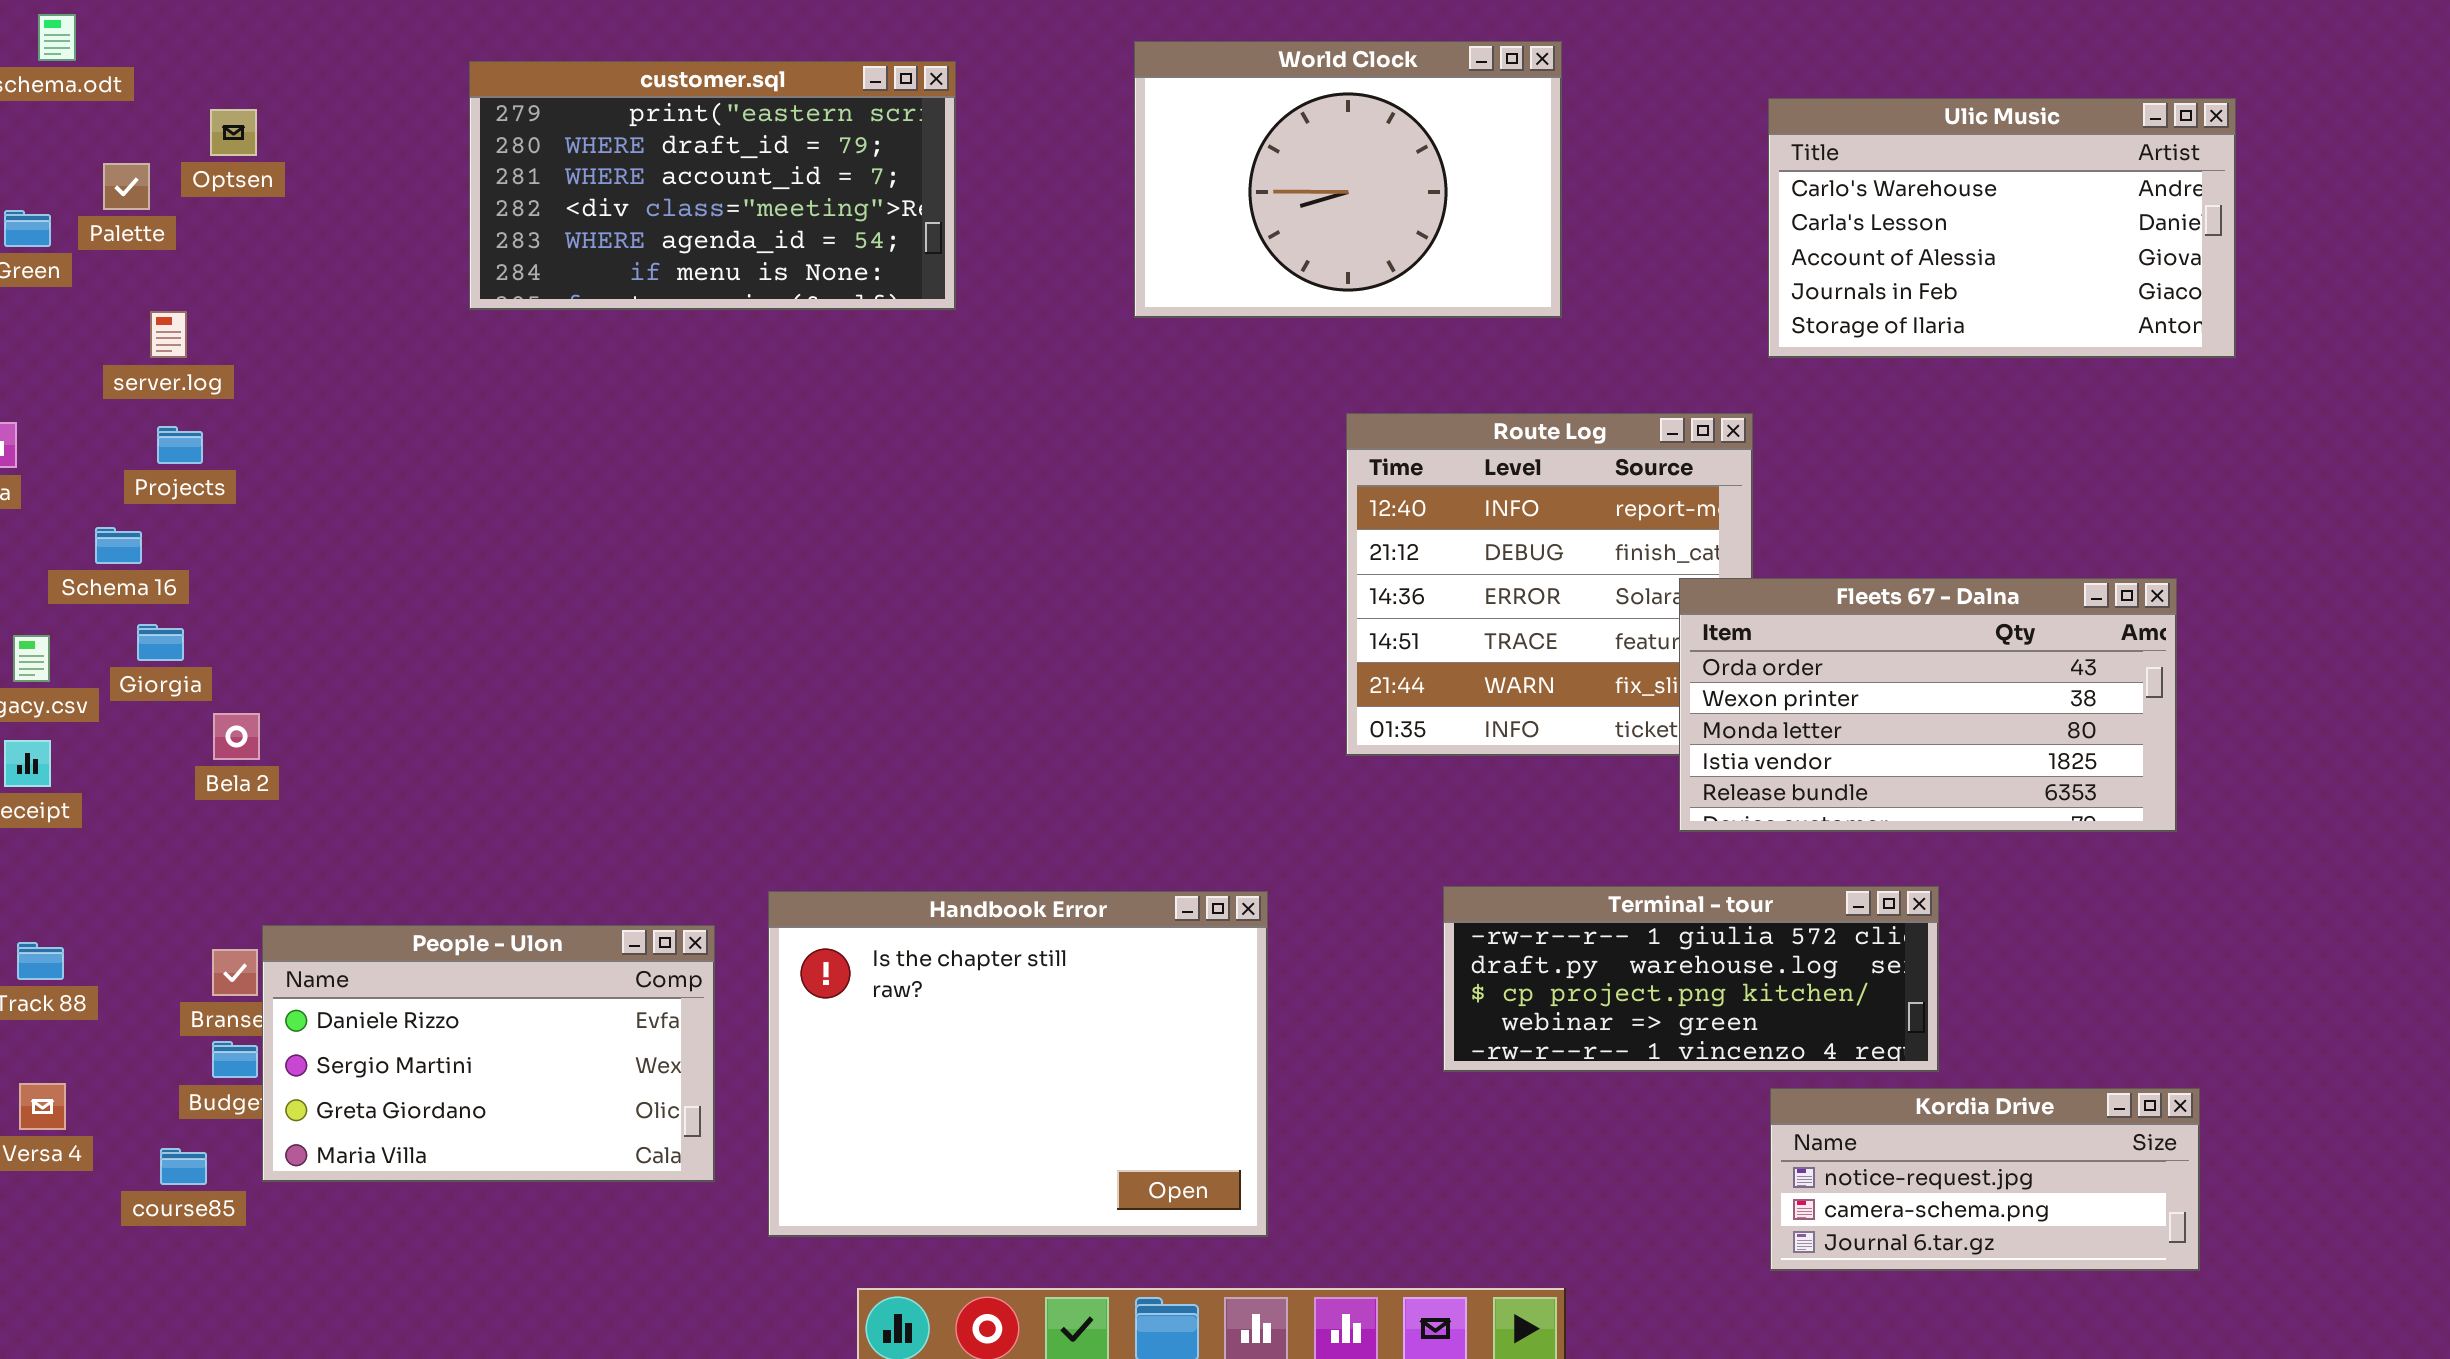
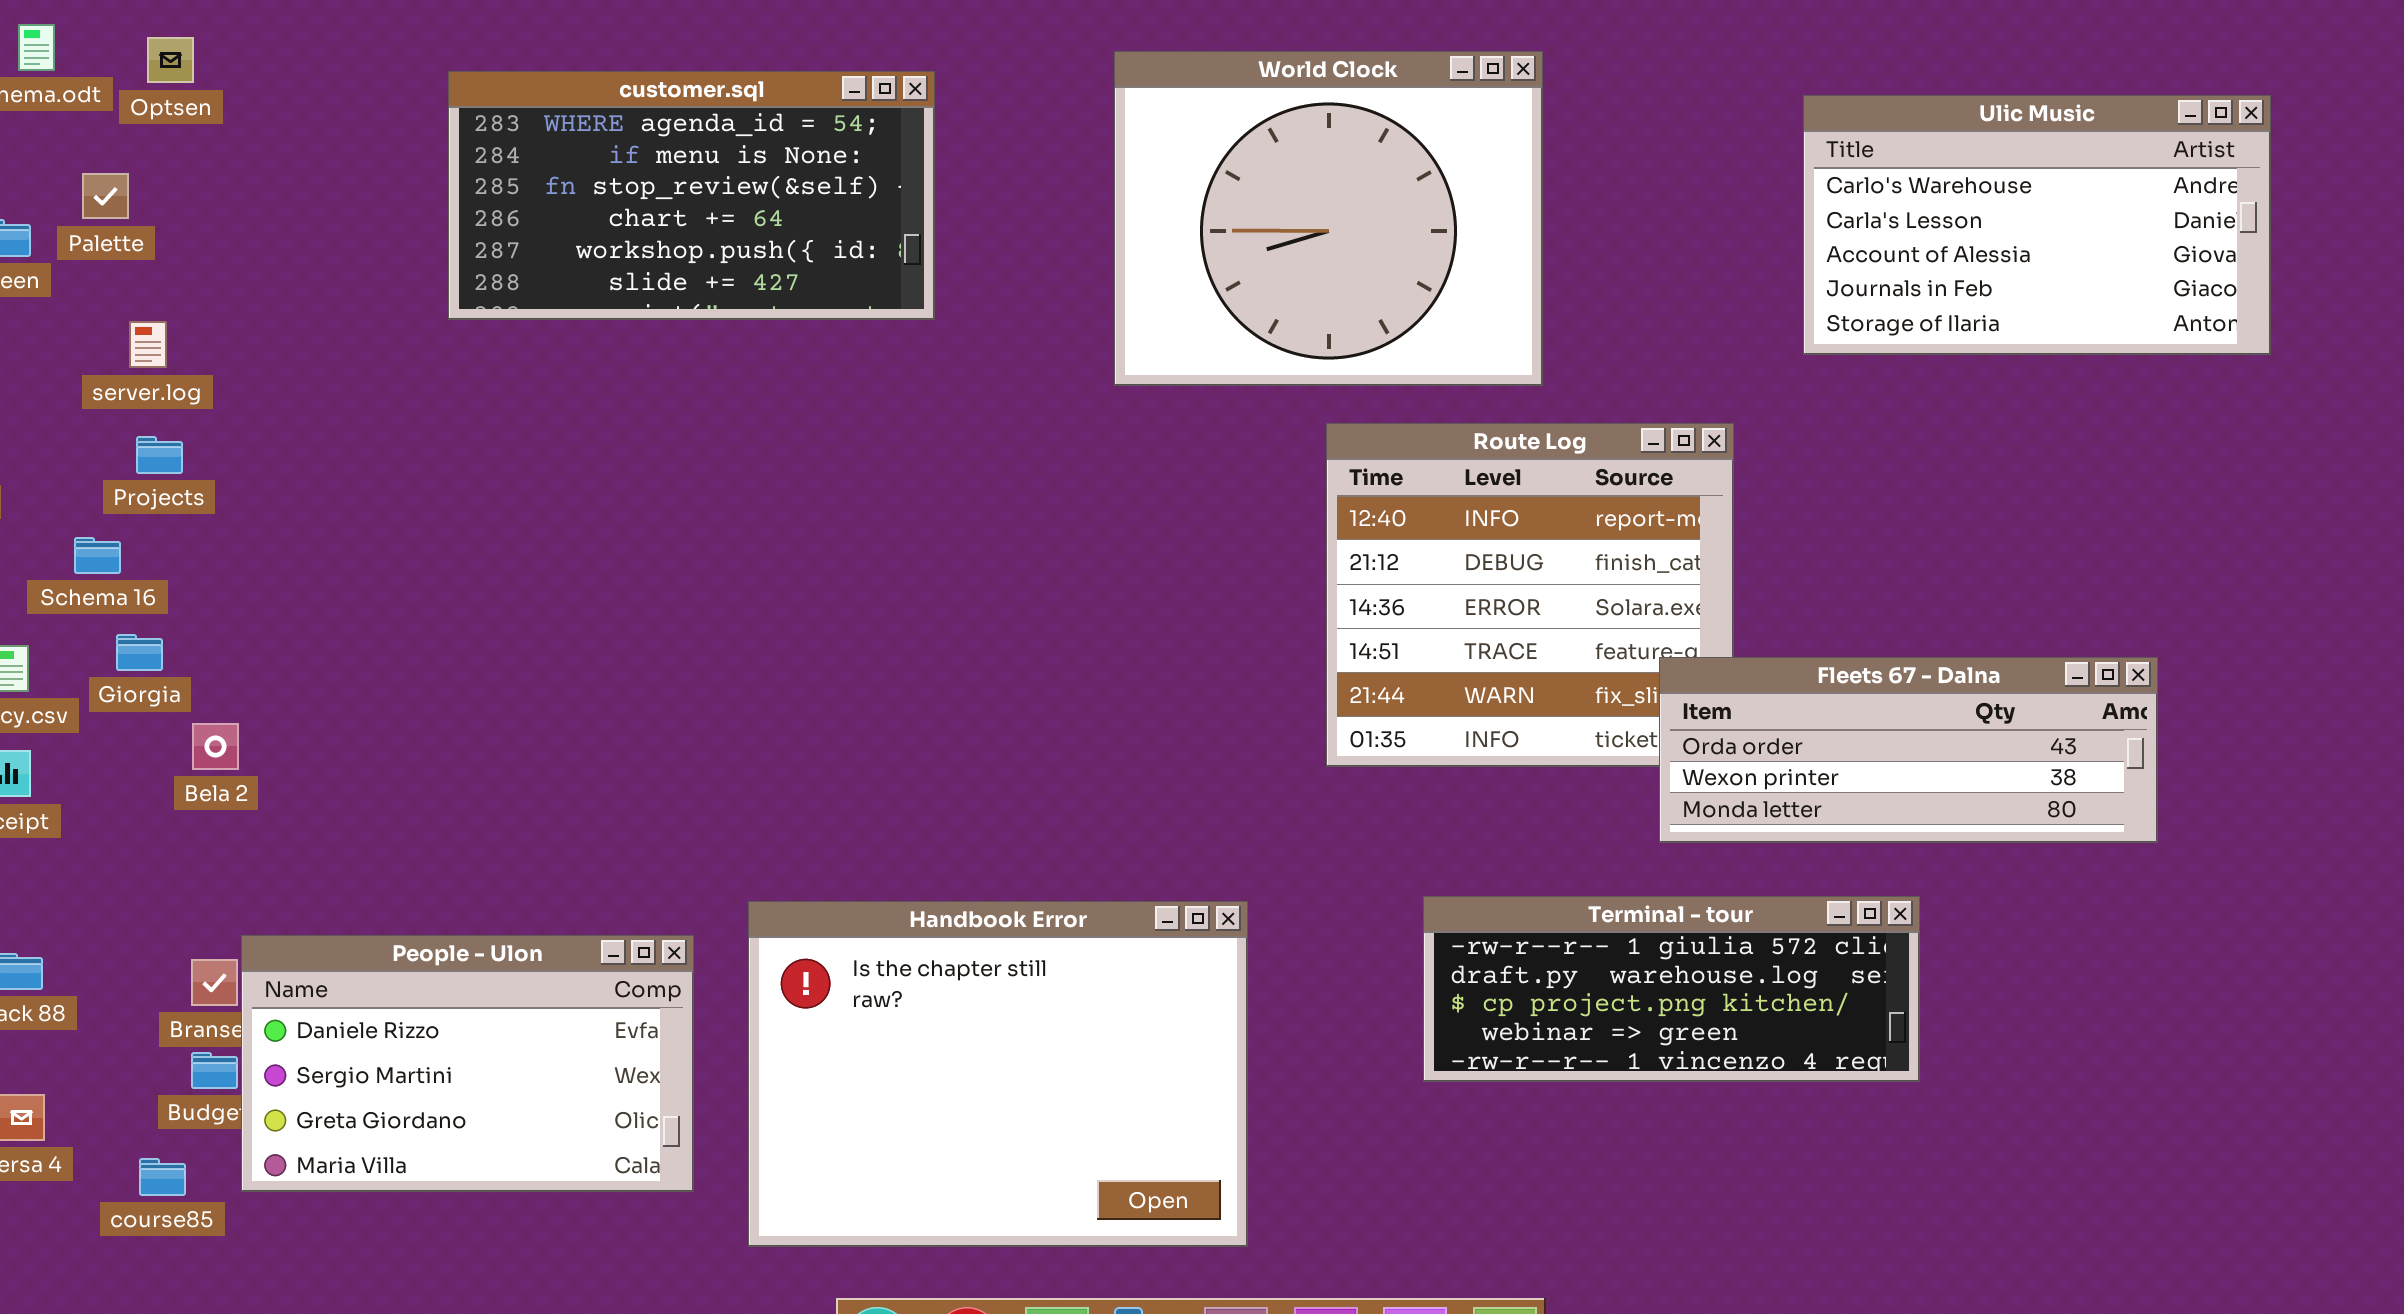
World Clock: [1134,41,1562,318] -> [1114,51,1543,386], resized
customer.sql: [469,61,956,310] -> [448,71,935,320], scrolled down 4 rows
Ulic Music: [1768,98,2236,358] -> [1803,95,2271,355], moved
Optsen: [210,109,257,156] -> [147,37,194,83], moved
Fleets 67 - Dalna: [1679,578,2177,832] -> [1659,657,2158,843], resized
Kordia Drive: [1770,1088,2200,1271] -> none, closed

